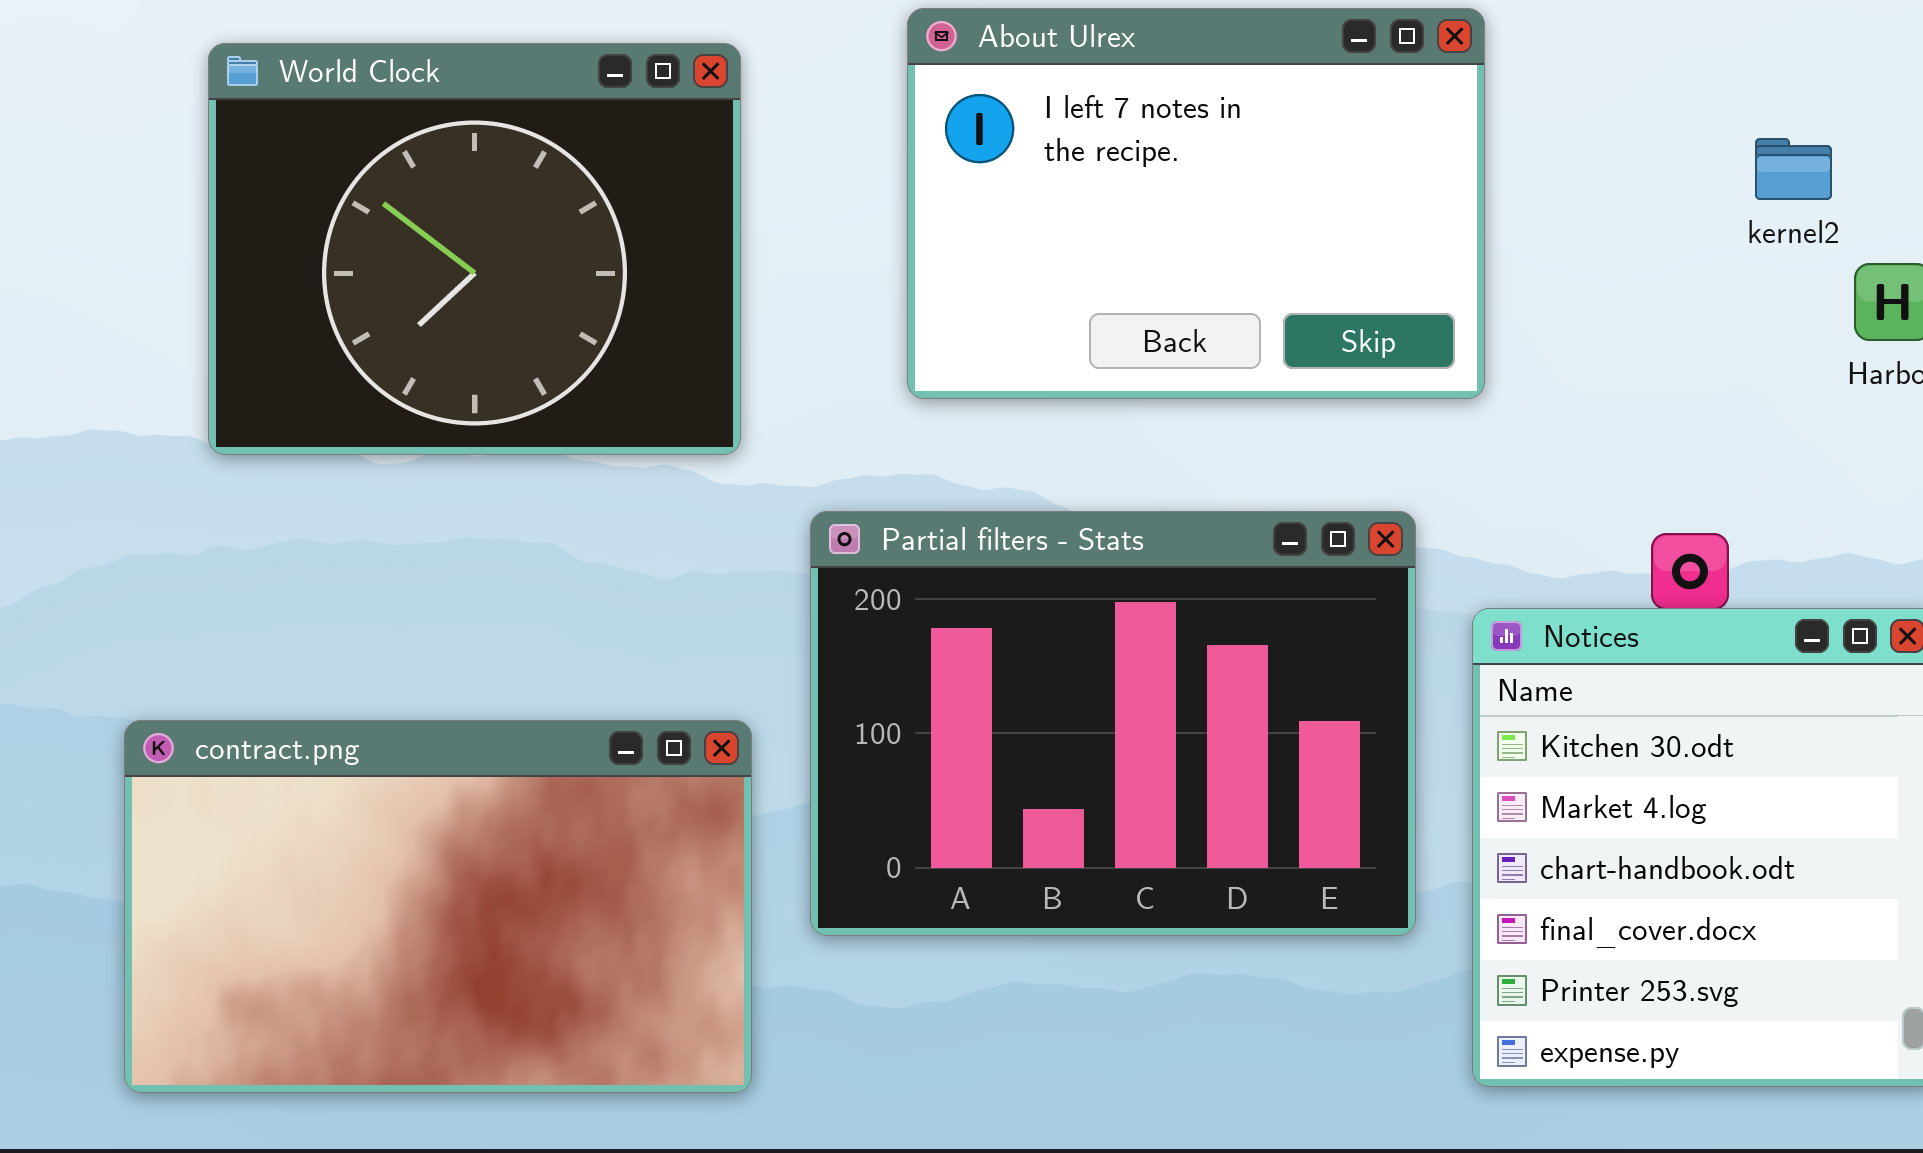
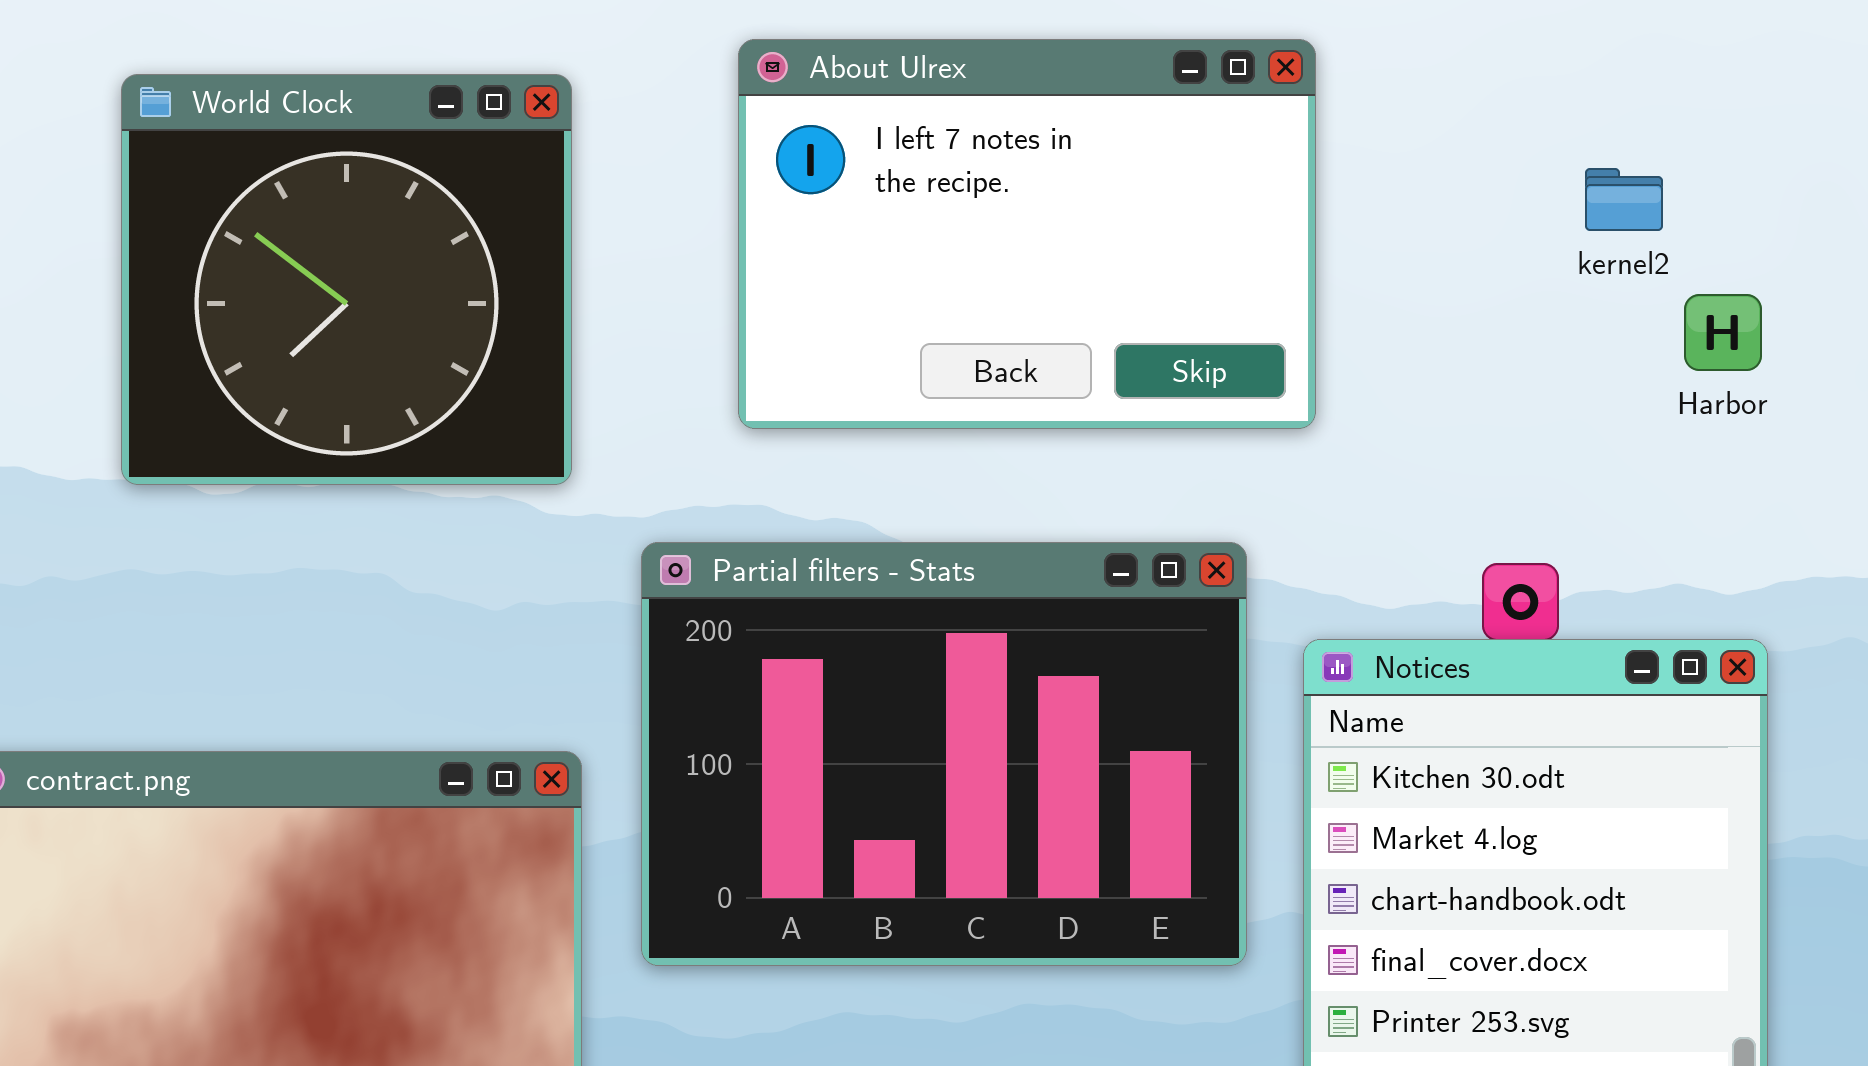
World Clock: [208,43,741,455] -> [121,74,572,485], resized

